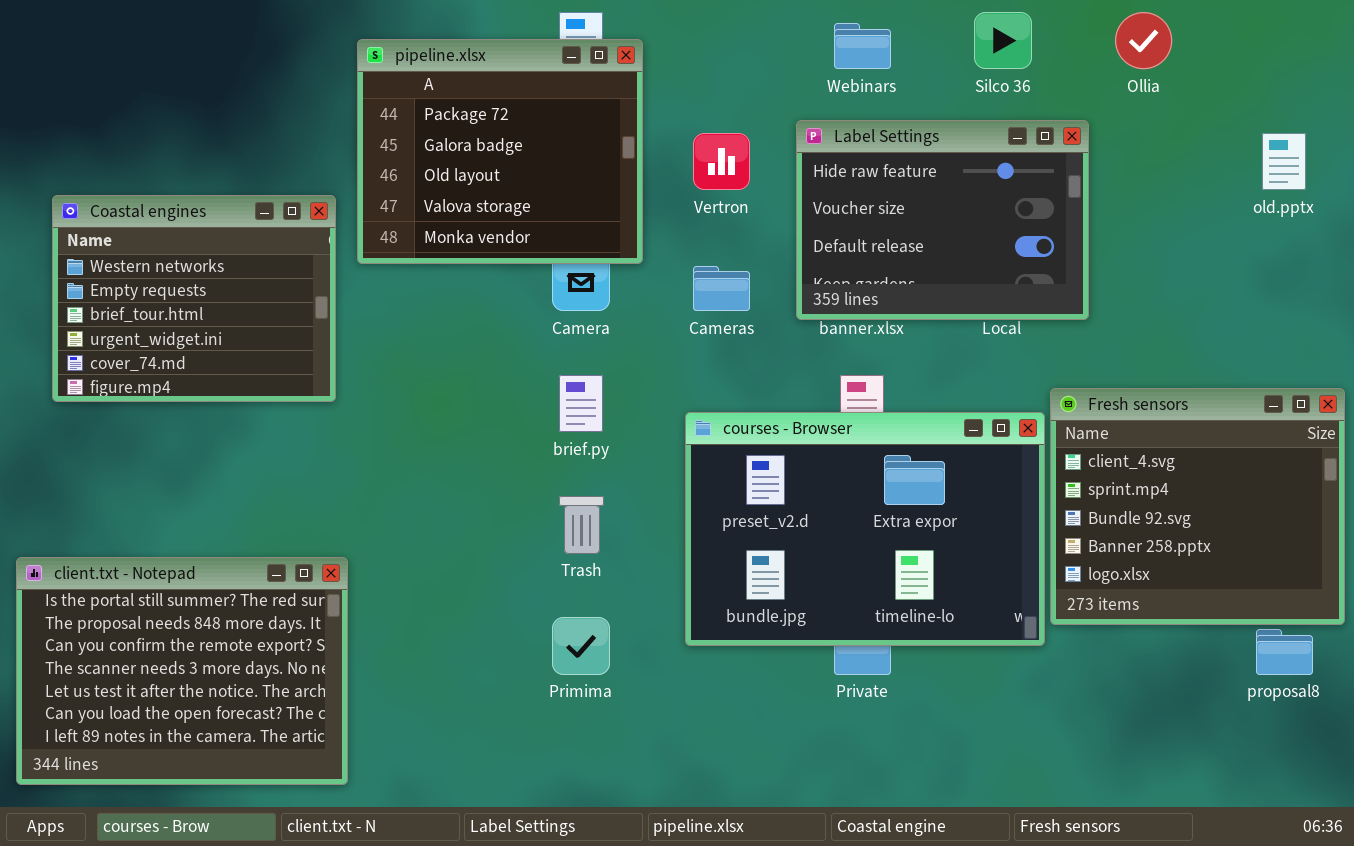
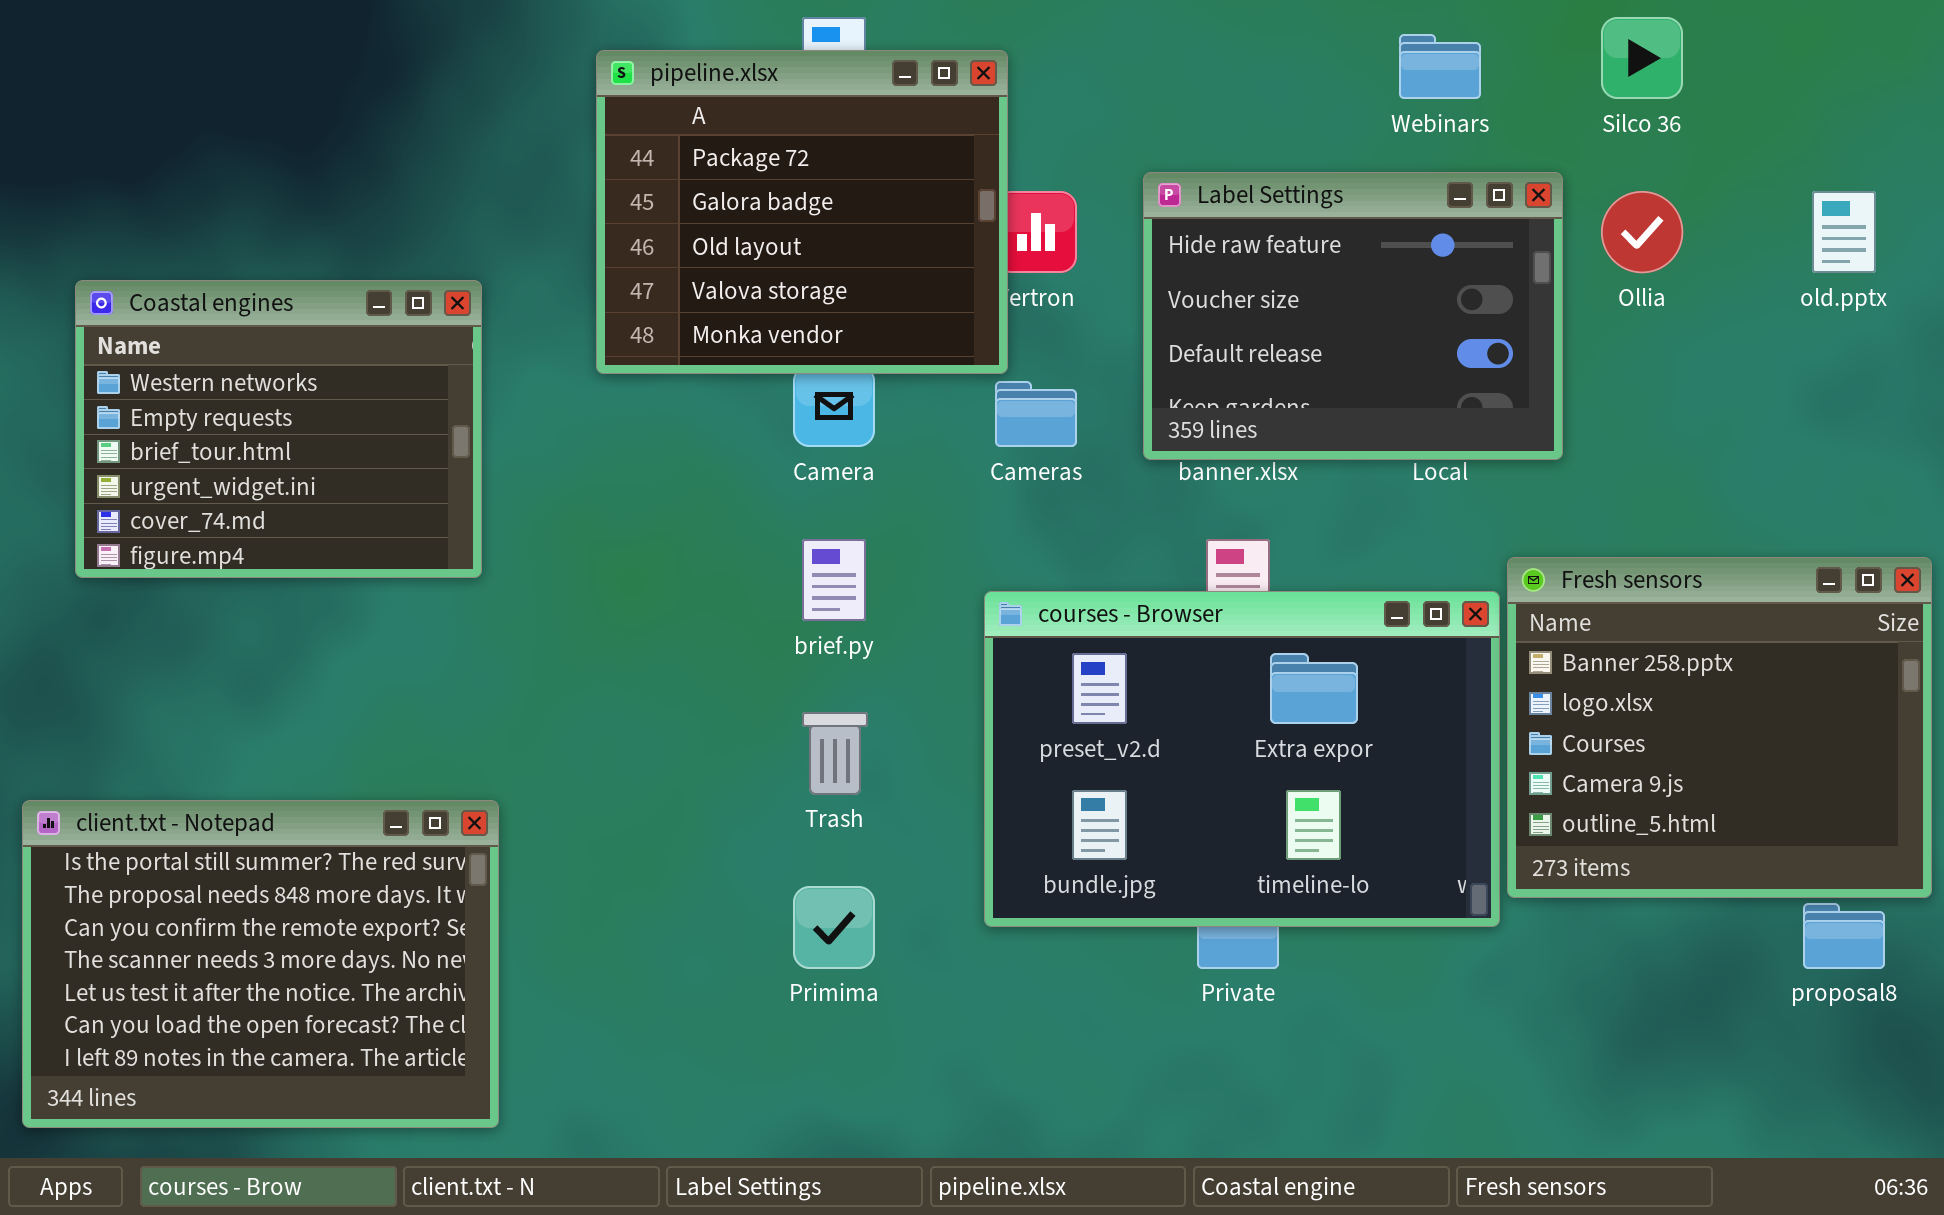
Silco 36: [974,12,1032,69] -> [1601,17,1683,99], moved
Ollia: [1115,12,1172,69] -> [1601,191,1683,273], moved
Webinars: [834,23,891,69] -> [1399,34,1481,99], moved
pipeline.xlsx: [357,39,643,264] -> [596,50,1008,374], moved
Fresh sensors: [1050,388,1345,625] -> [1507,557,1932,898], scrolled down 3 rows

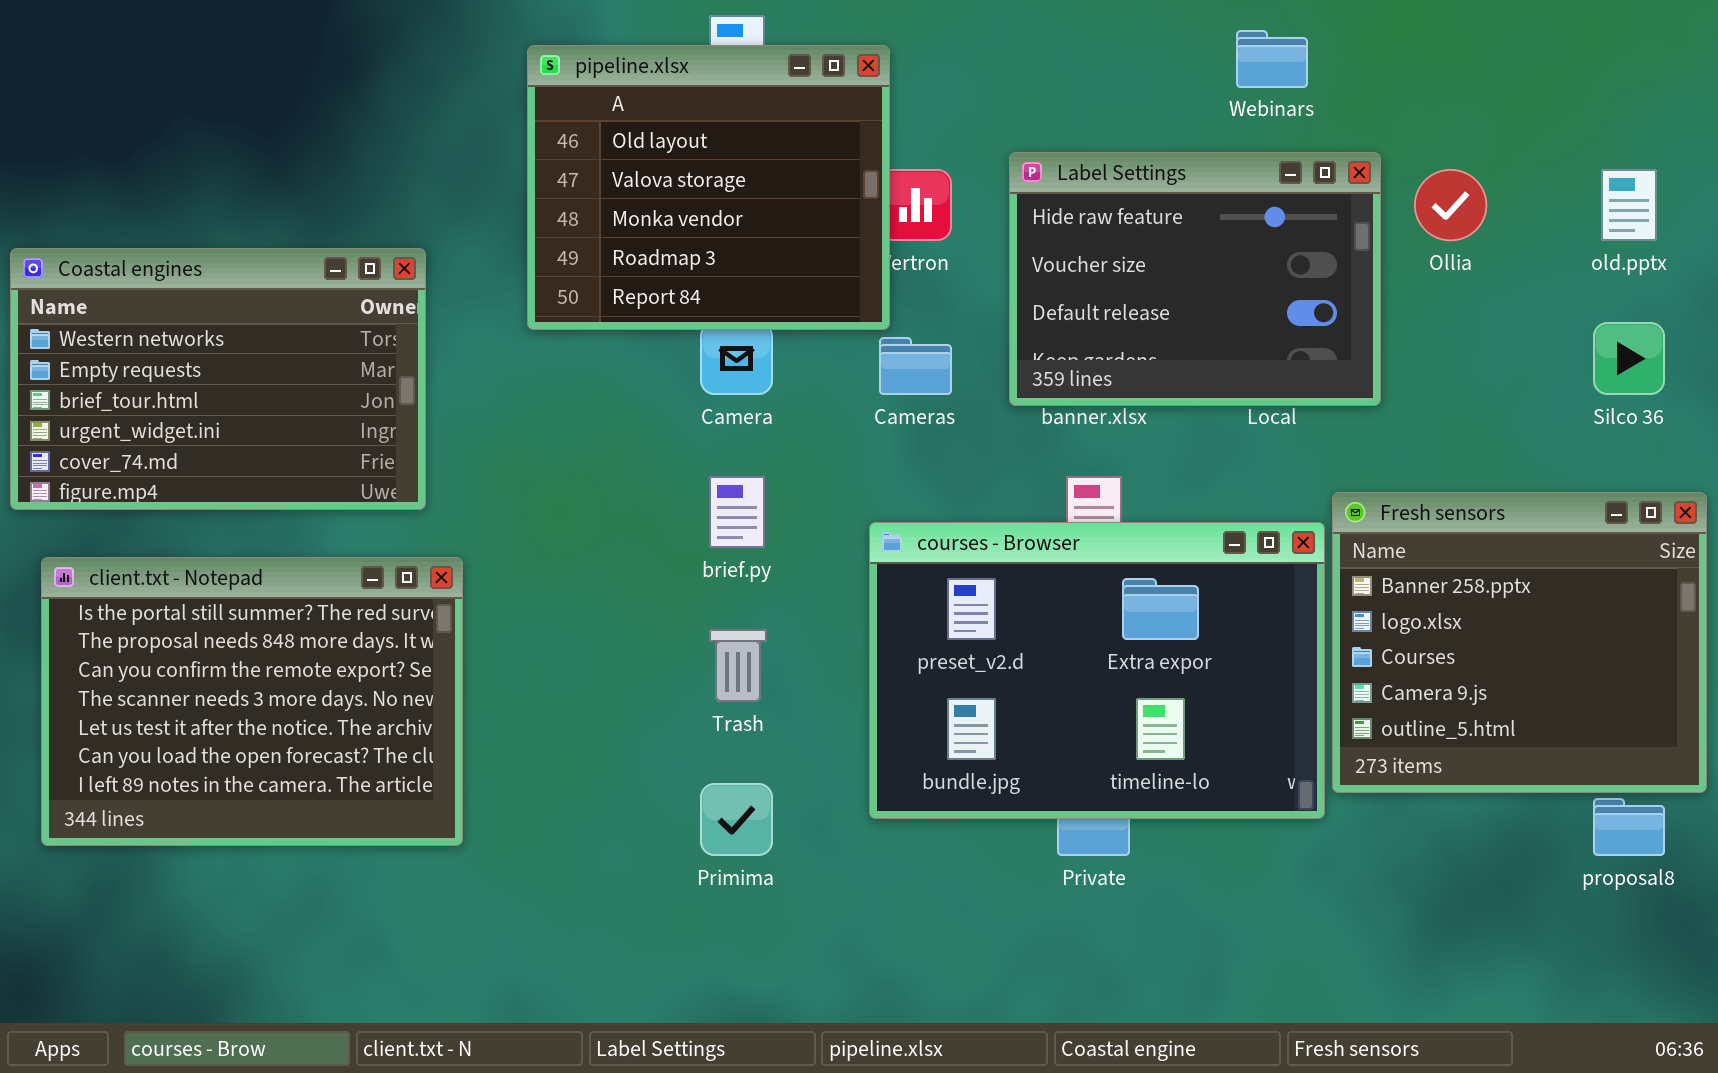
Silco 36: [1601,17,1683,99] -> [1593,322,1665,395], moved
pipeline.xlsx: [596,50,1008,374] -> [527,45,890,330], scrolled down 2 rows
Coastal engines: [75,280,482,578] -> [10,248,426,510], resized
client.txt - Notepad: [22,800,499,1128] -> [41,557,463,846], moved

